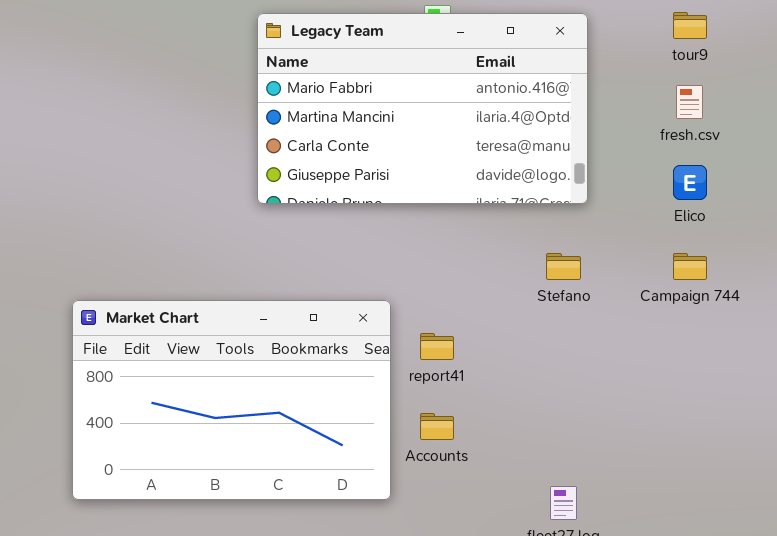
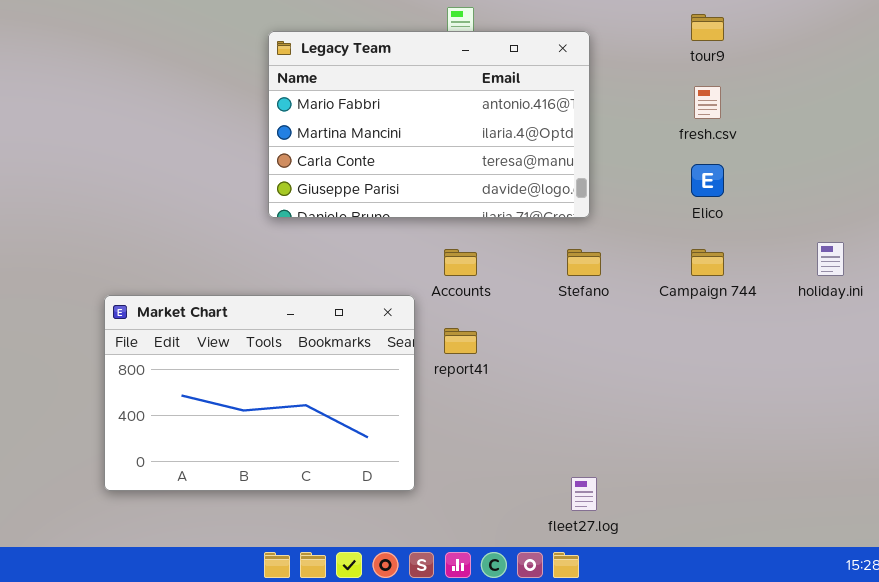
Legacy Team: [257,13,588,204] -> [268,31,590,218], moved
Accounts: [420,413,454,440] -> [444,249,477,276], moved

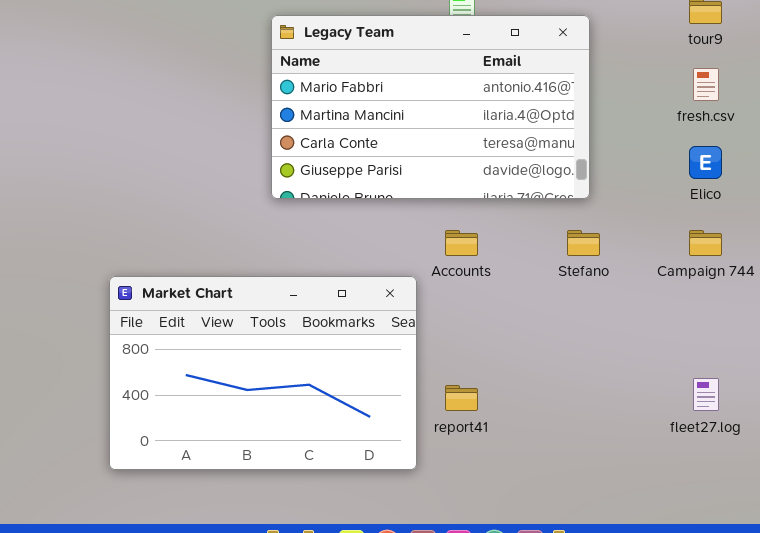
report41: [444,328,477,354] -> [445,385,478,411], moved
fleet27.log: [571,477,597,511] -> [693,378,719,411], moved

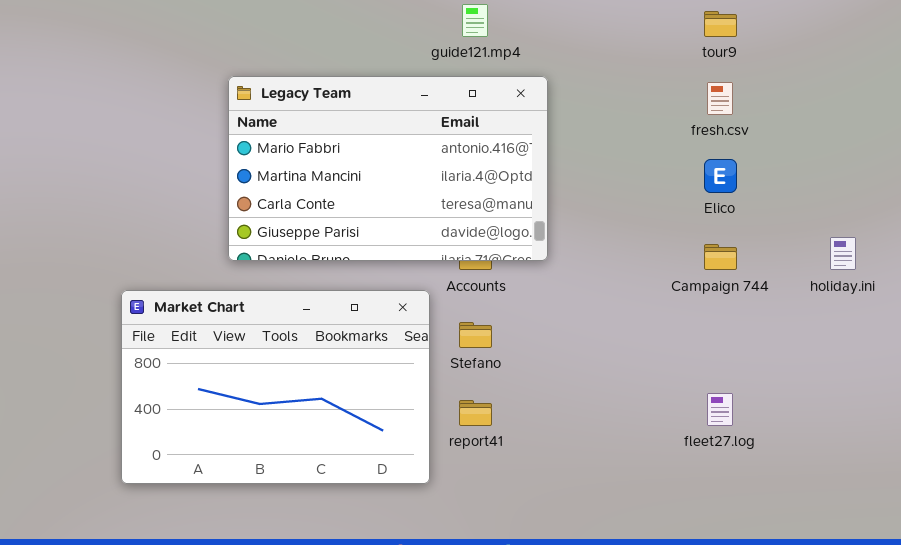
Legacy Team: [271,15,590,199] -> [228,76,548,261], moved
Stefano: [567,230,600,256] -> [459,322,492,348], moved

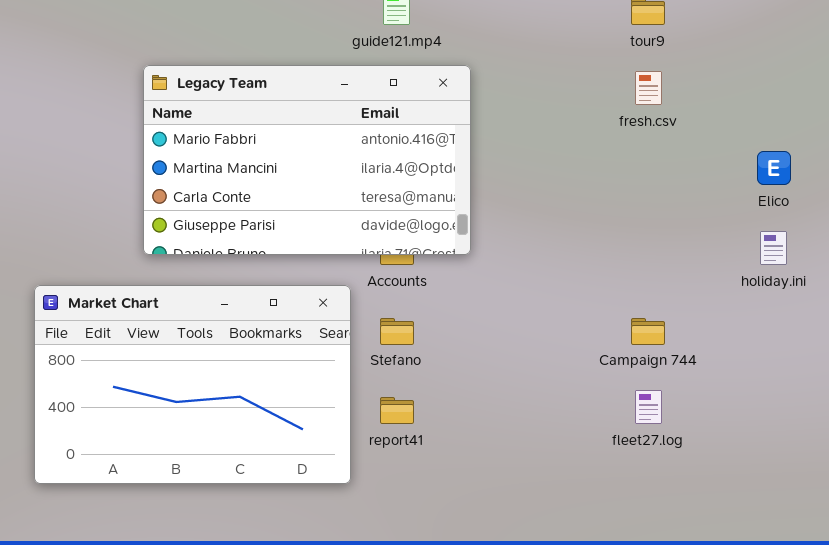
Elico: [704,159,737,193] -> [757,151,791,185], moved
Campaign 744: [704,244,737,270] -> [631,318,665,345], moved

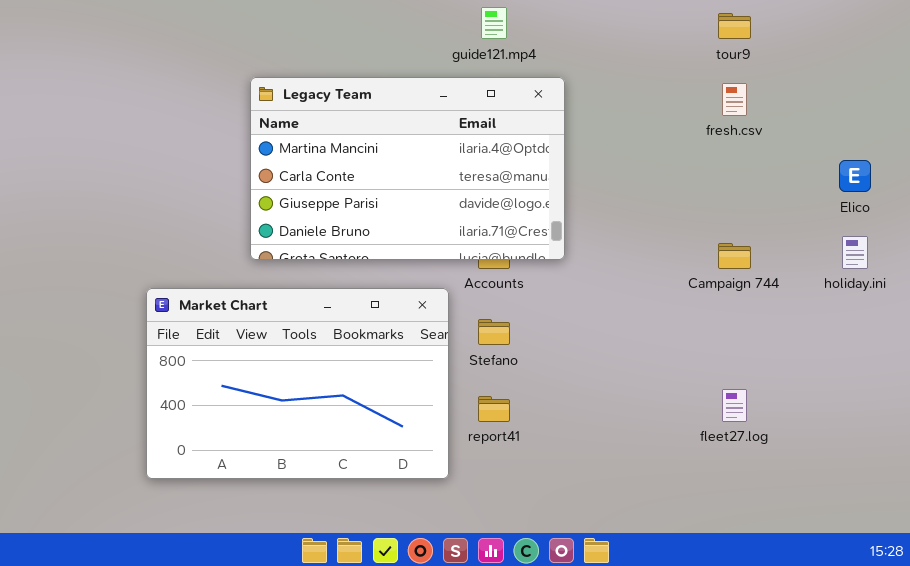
Legacy Team: [143,65,471,255] -> [250,77,565,260], scrolled down 1 row
Campaign 744: [631,318,665,345] -> [718,243,751,269], moved

